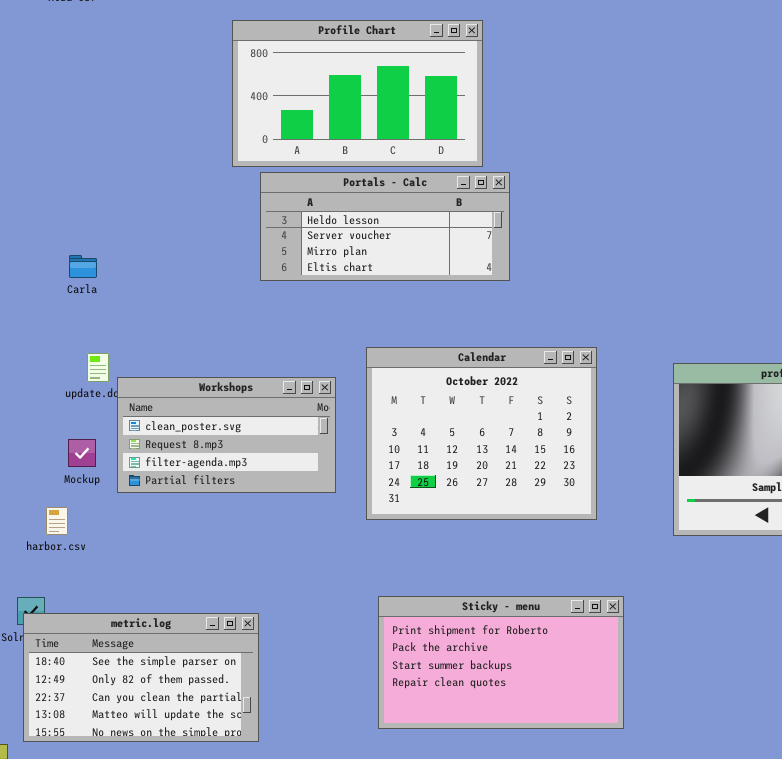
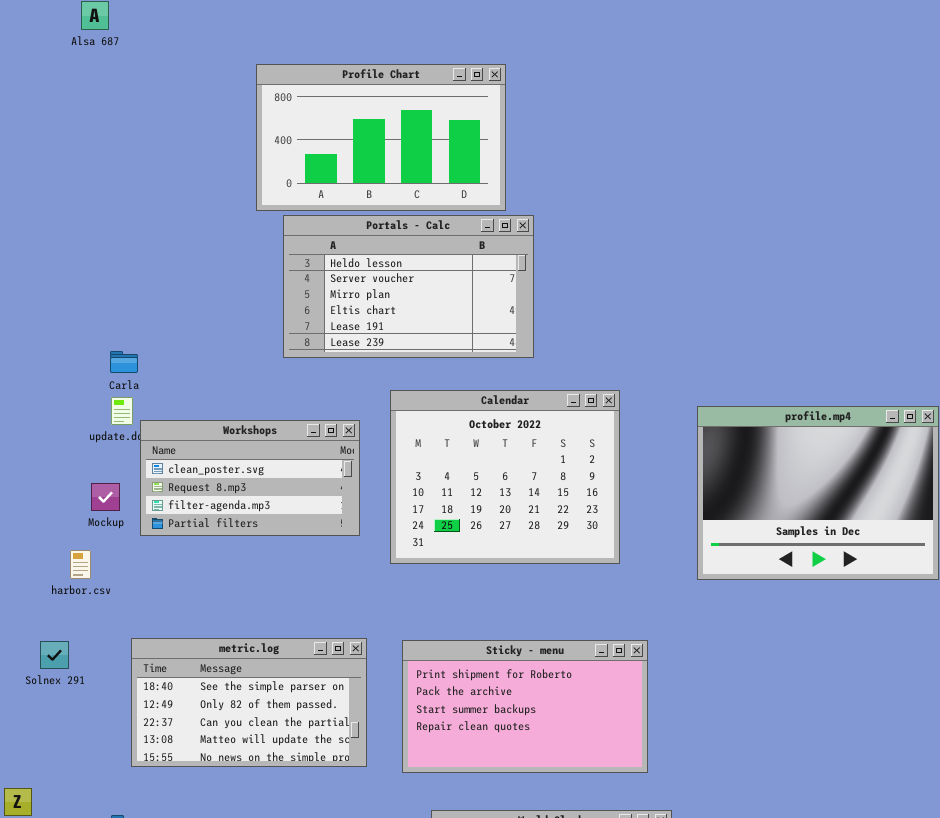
Portals - Calc: [260,172,510,281] -> [283,215,534,358], resized
Carla: [69,255,97,278] -> [110,351,138,373], moved
metric.log: [23,613,259,742] -> [131,638,367,767], moved

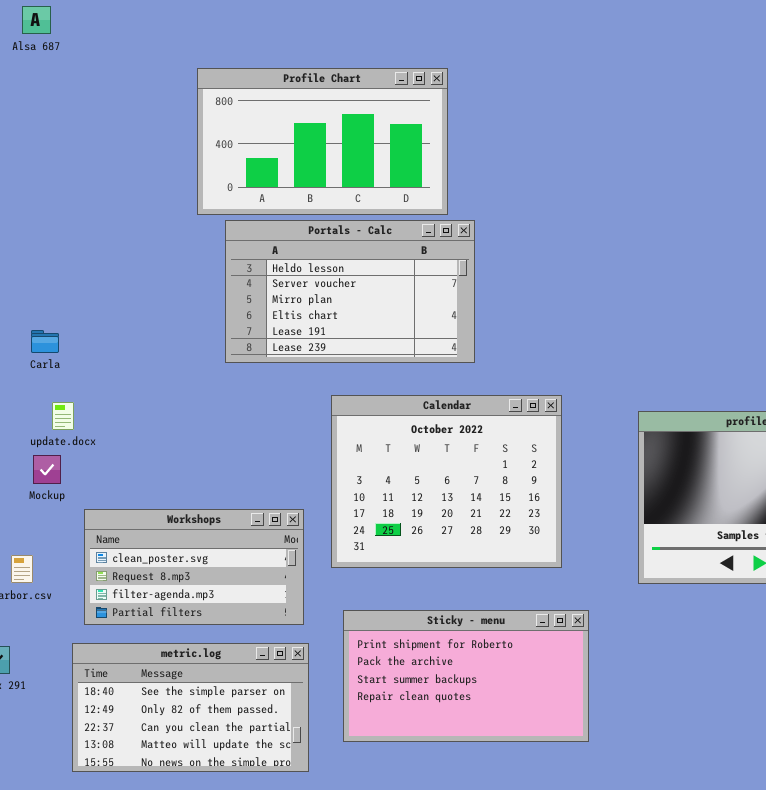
Carla: [110,351,138,373] -> [31,330,59,353], moved
Workshops: [140,420,360,536] -> [84,509,304,625], moved
Mockup: [91,483,120,511] -> [33,455,61,484], moved
Sticky - menu: [402,640,648,773] -> [343,610,589,742], moved

